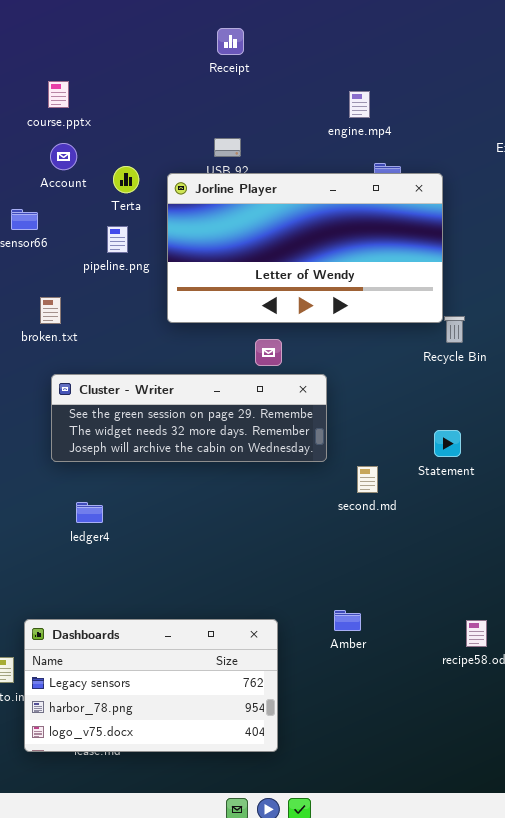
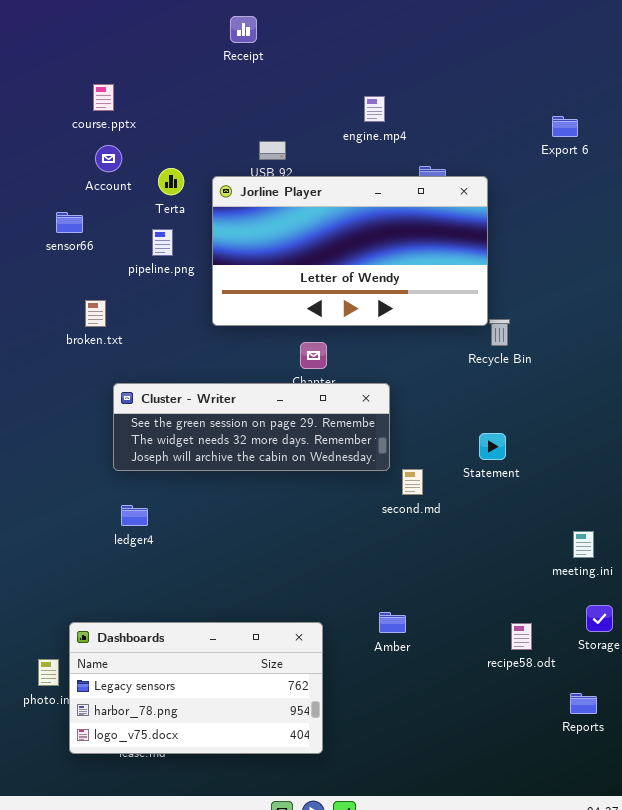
Receipt: [217,28,244,55] -> [230,16,257,43], moved
engine.mp4: [349,91,370,118] -> [364,96,385,122], moved
Cluster - Writer: [51,374,327,462] -> [113,383,390,471], moved

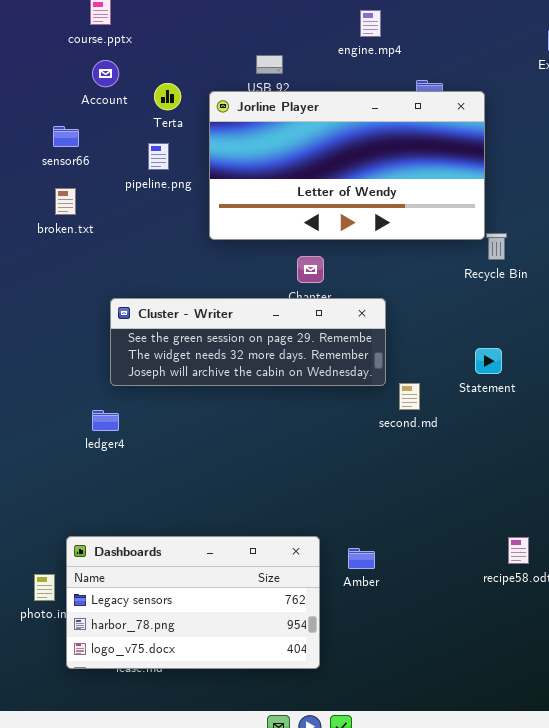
broken.txt: [85,300,106,327] -> [55,188,76,215], moved
ledger4: [121,505,148,526] -> [92,410,119,431], moved
Amber: [379,612,406,633] -> [348,548,375,569], moved

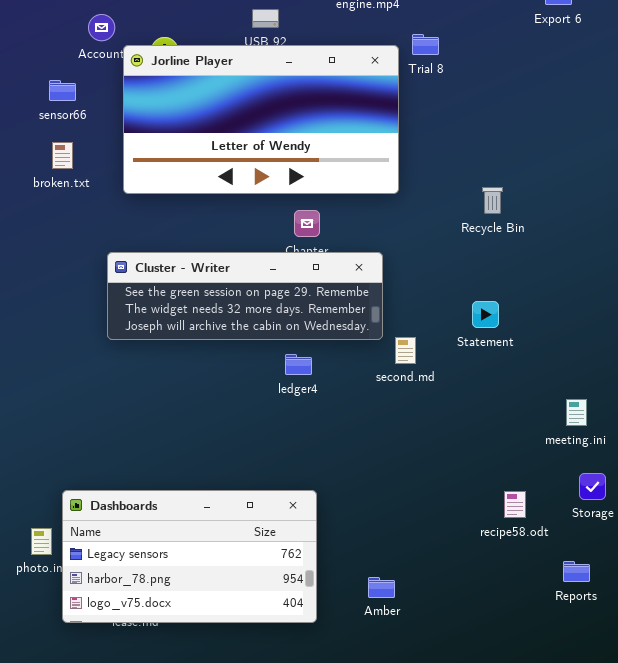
Jorline Player: [209,91,485,240] -> [123,45,399,194], moved
ledger4: [92,410,119,431] -> [285,354,312,375], moved
Amber: [348,548,375,569] -> [368,577,395,598], moved

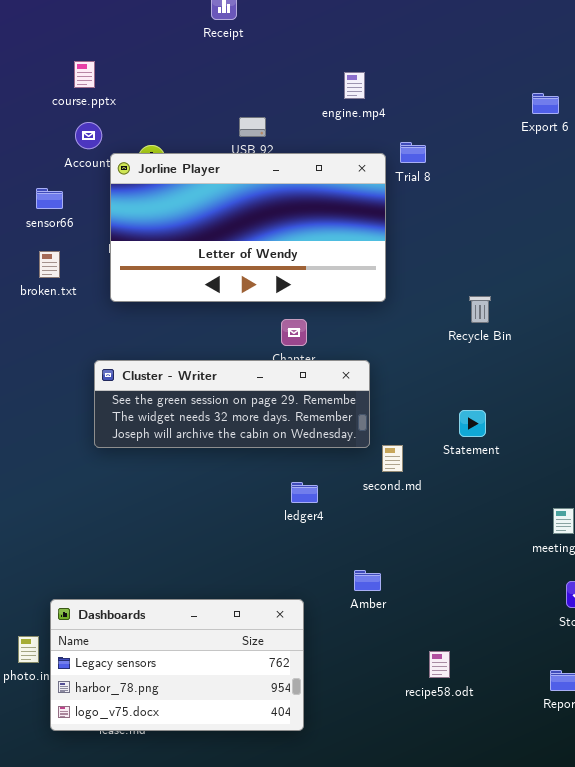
ledger4: [285,354,312,375] -> [291,482,318,503], moved
recipe58.odt: [504,491,526,518] -> [429,651,450,678], moved
Amber: [368,577,395,598] -> [354,570,381,591], moved

